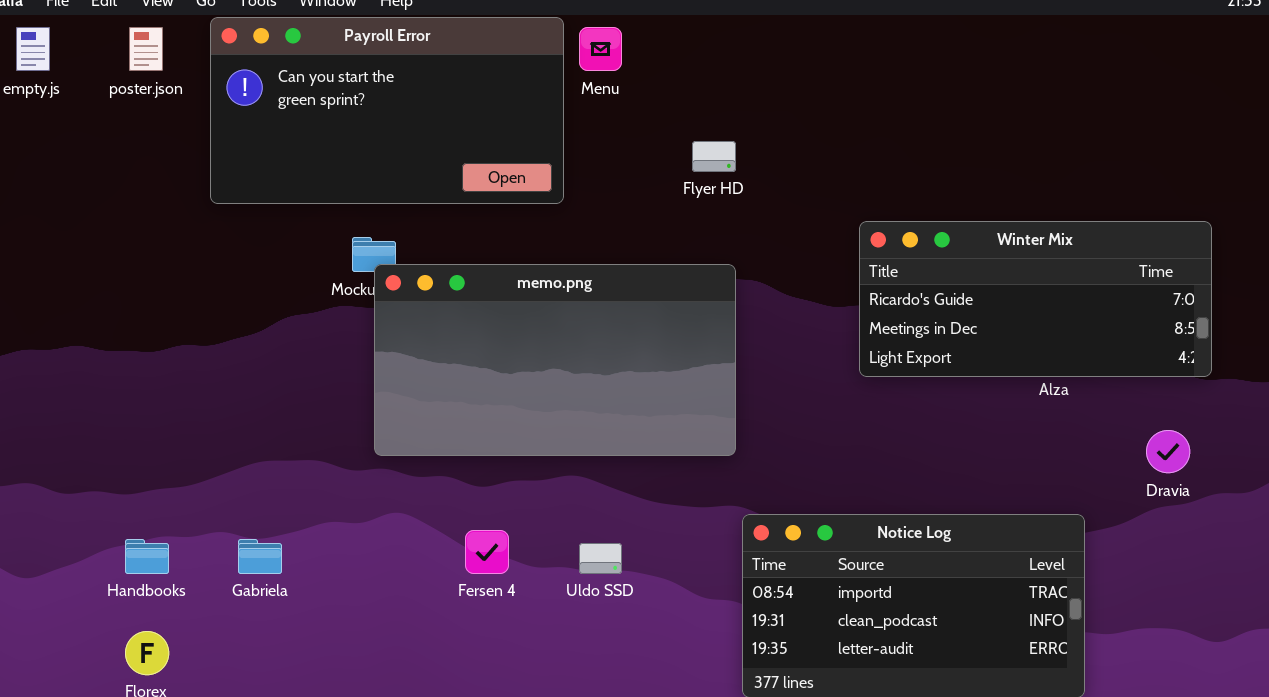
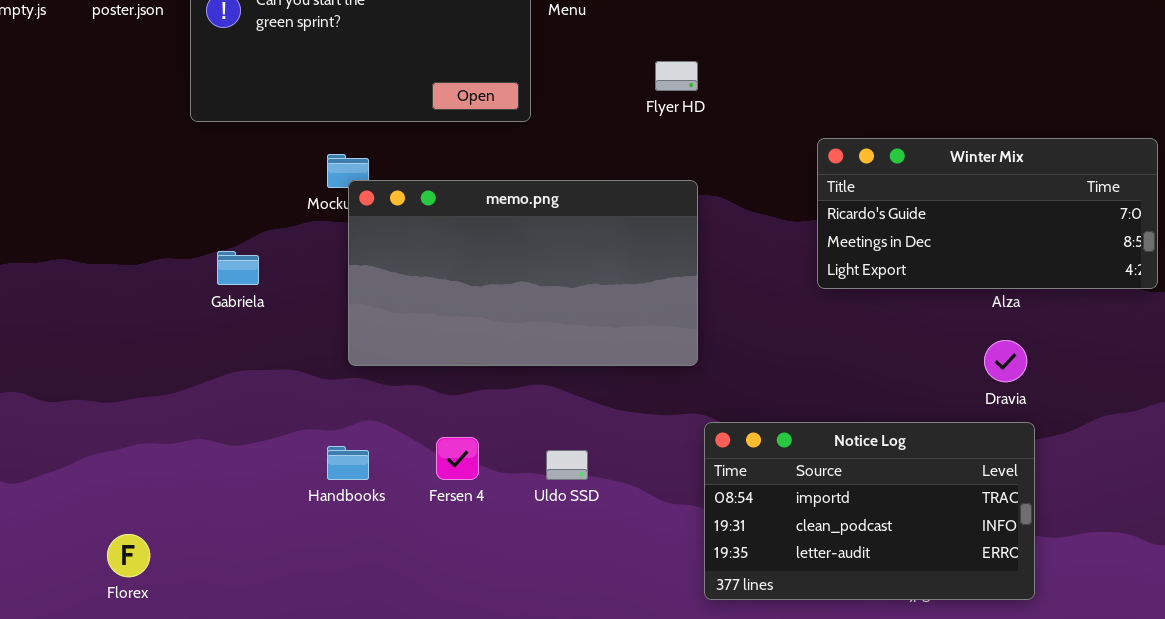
Dravia: [1146,430,1190,473] -> [984,340,1027,382], moved
Handbooks: [125,539,169,574] -> [327,446,369,480], moved
Gabriela: [238,539,282,574] -> [217,251,259,285], moved

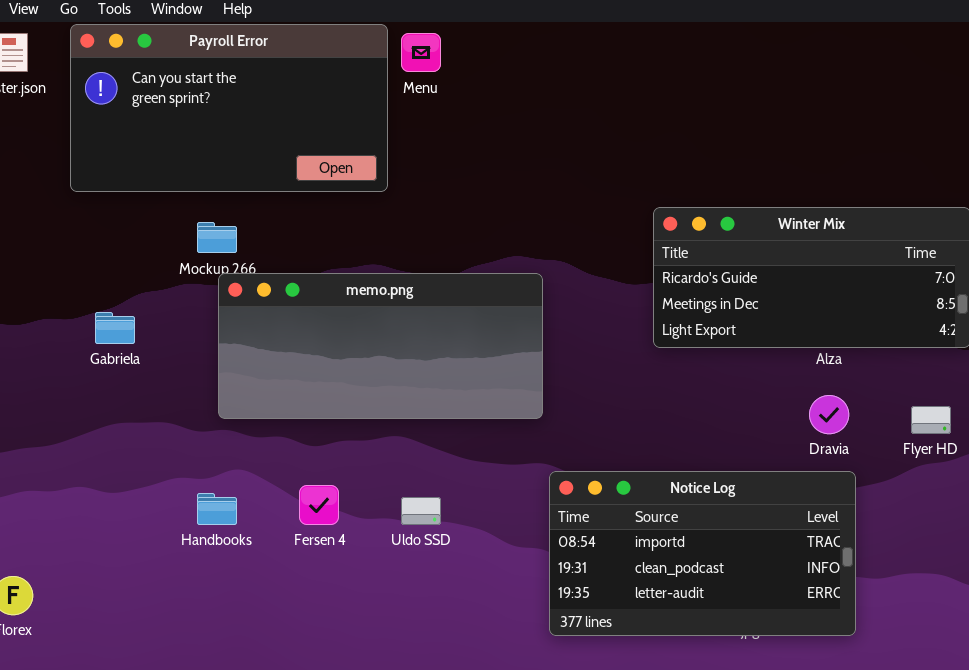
Flyer HD: [655,61,698,91] -> [911,406,951,434], moved
memo.png: [348,180,698,366] -> [218,273,543,419], resized

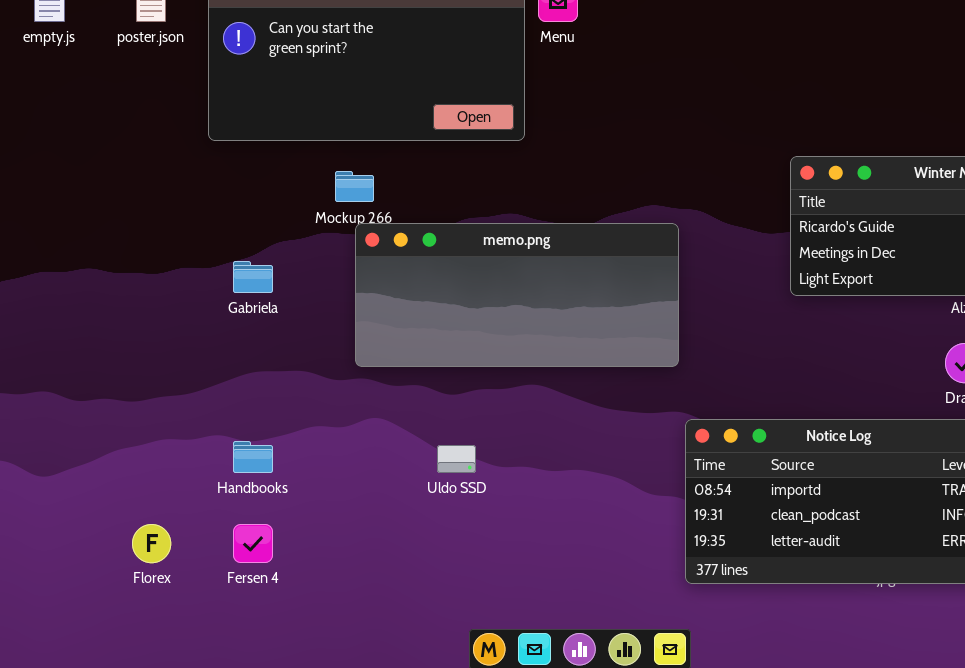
Fersen 4: [299,485,339,525] -> [233,524,273,563], moved
Handbooks: [197,493,237,525] -> [233,441,273,473], moved
Uldo SSD: [401,497,441,525] -> [437,445,476,473], moved

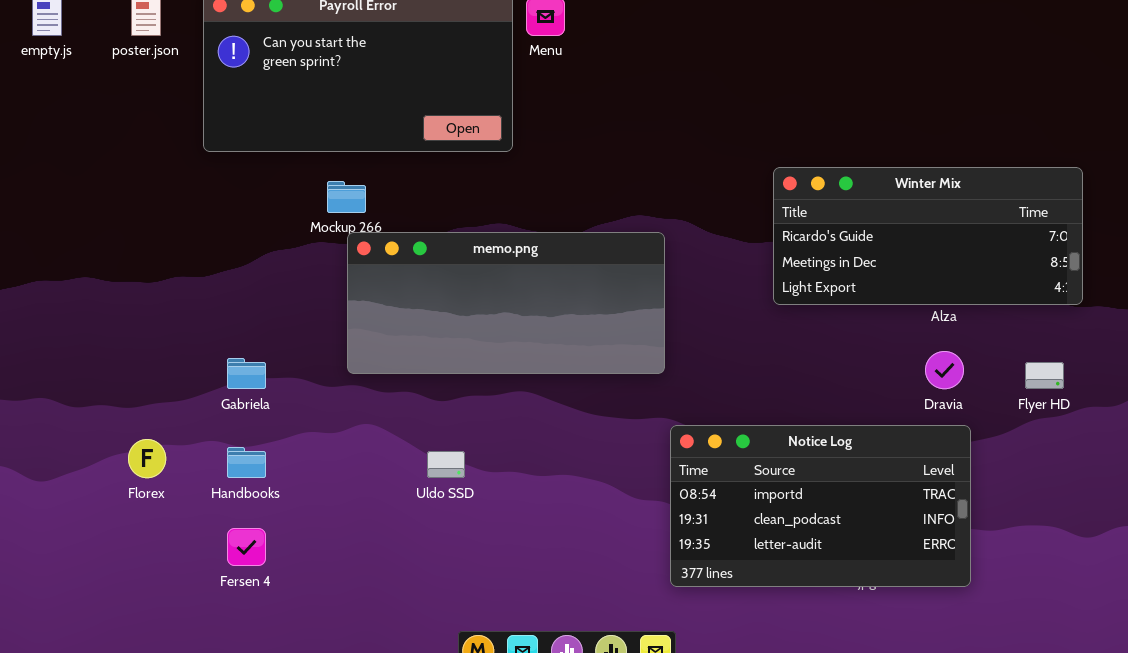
Gabriela: [233,261,273,293] -> [227,358,266,389], moved
Florex: [132,524,171,563] -> [128,439,166,478], moved

